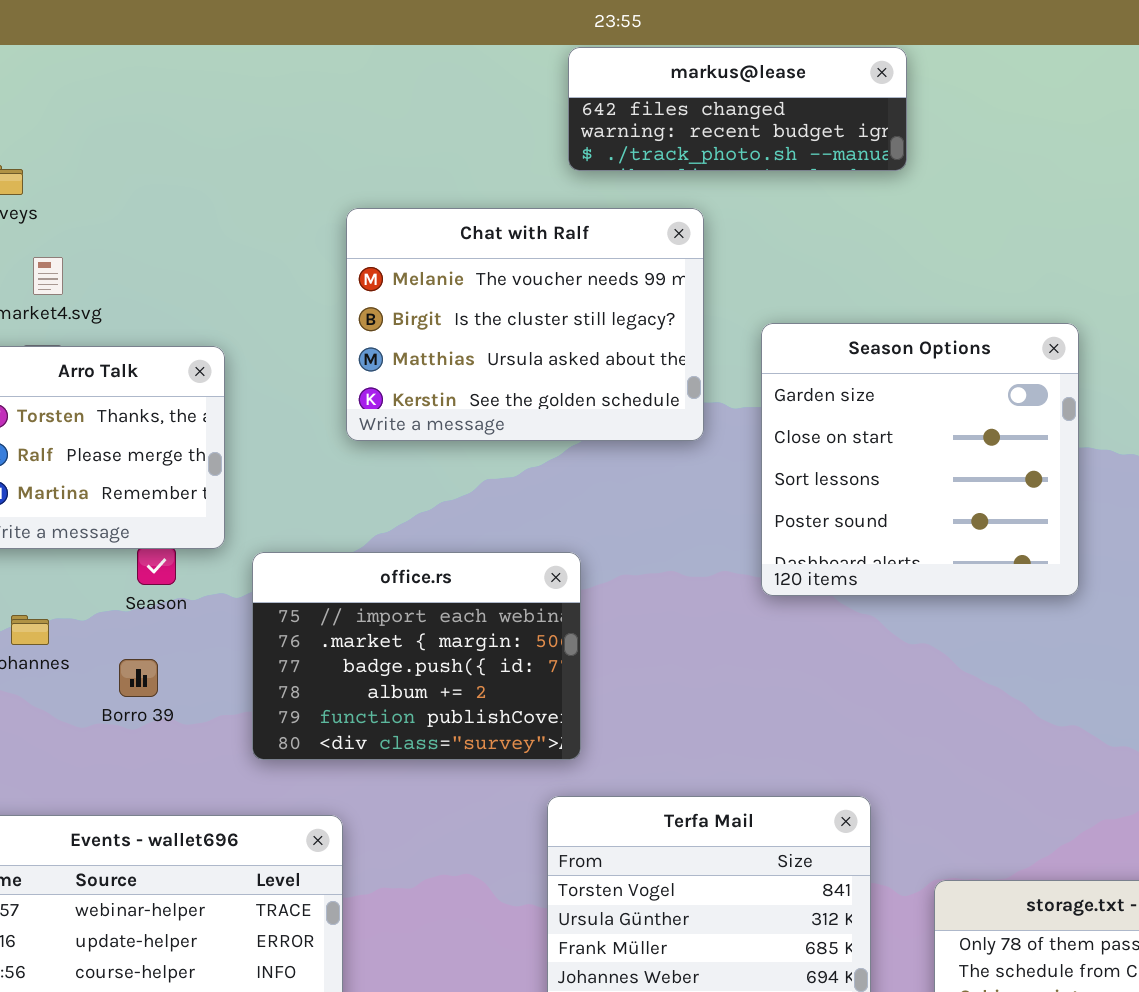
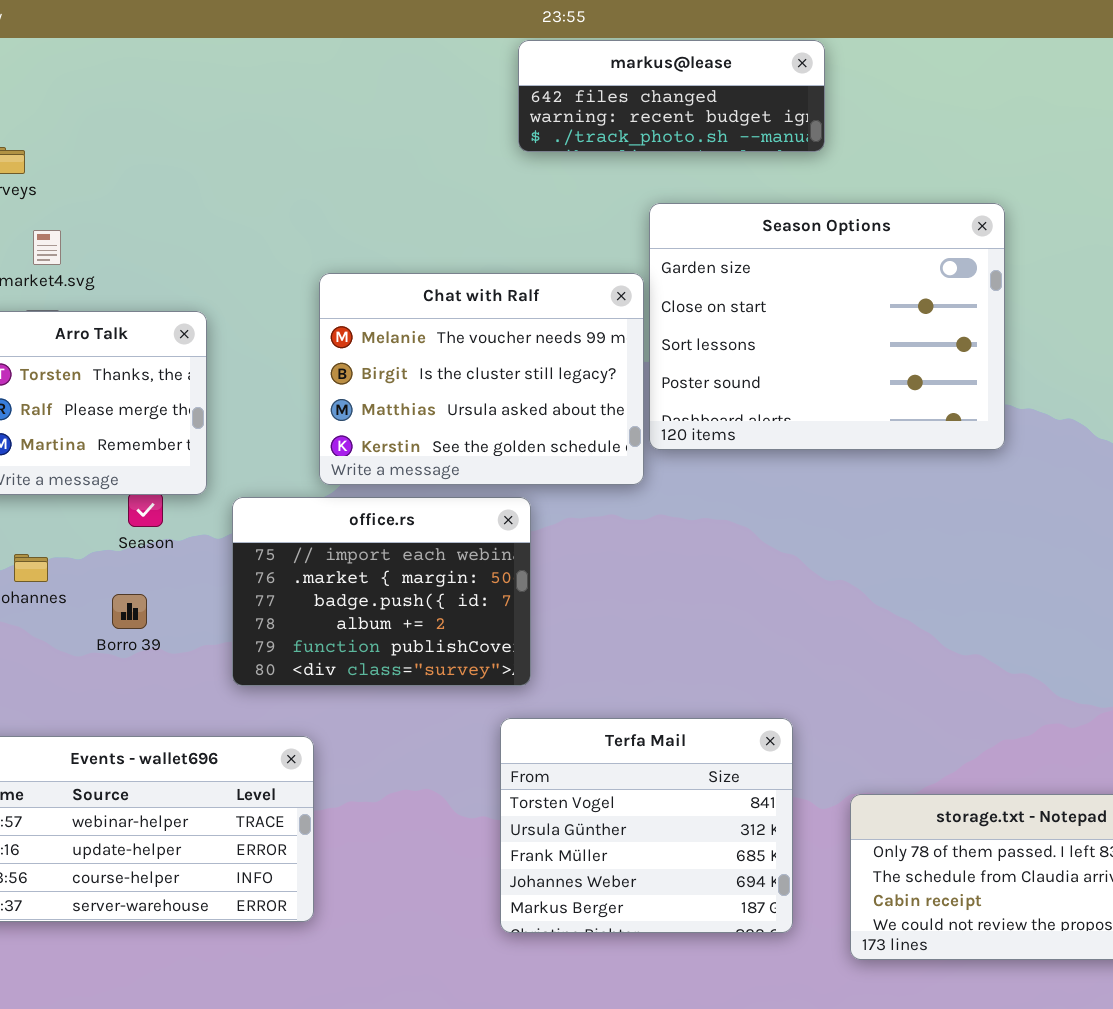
Chat with Ralf: [346,208,704,441] -> [319,273,644,485], moved
Season Options: [761,323,1079,596] -> [649,203,1005,450], moved, resized

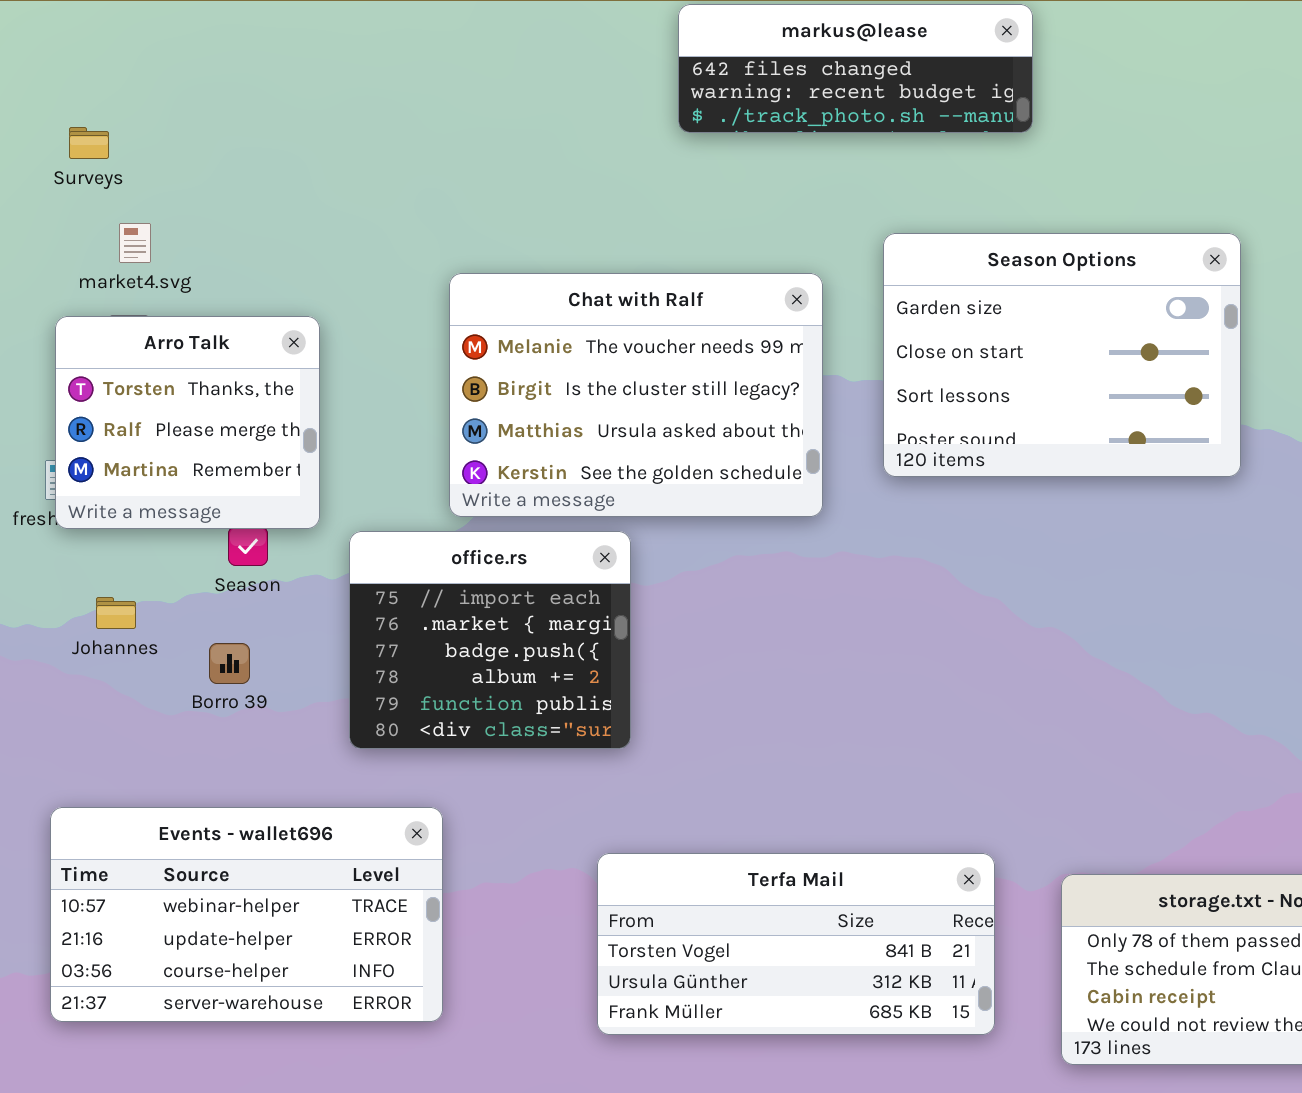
Season Options: [649,203,1005,450] -> [883,233,1241,477], resized
office.rs: [232,497,531,686] -> [349,531,631,749], resized
Terfa Mail: [500,718,793,933] -> [597,853,995,1035], resized

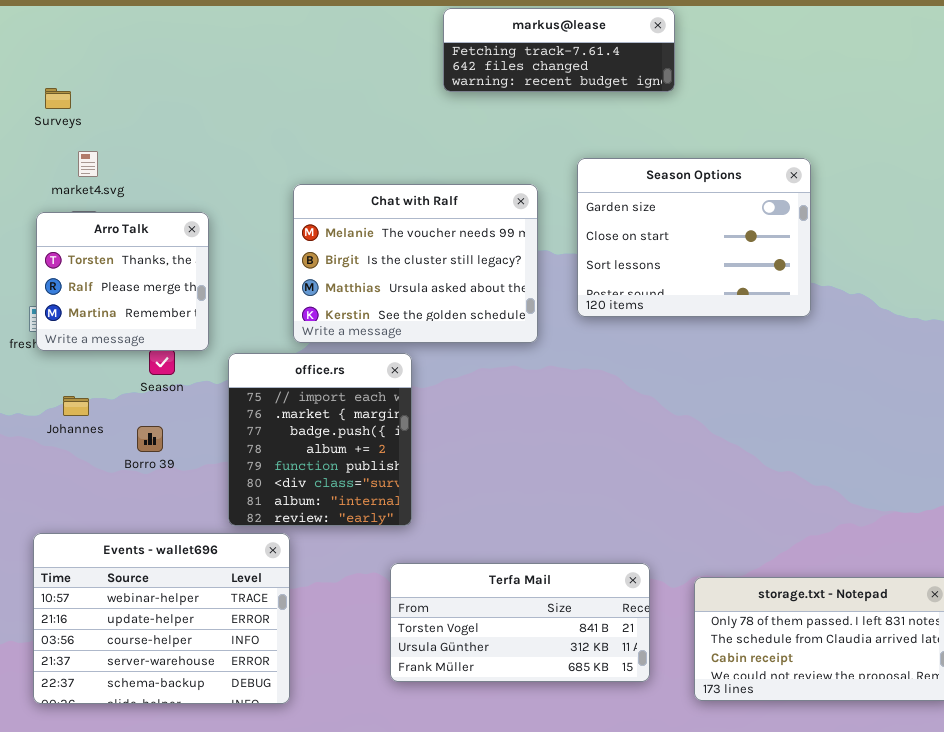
markus@lease: [678,4,1033,133] -> [443,8,675,92], scrolled up 1 row
office.rs: [349,531,631,749] -> [228,353,412,526], resized
Events - wallet696: [50,807,443,1022] -> [33,533,290,704], resized

